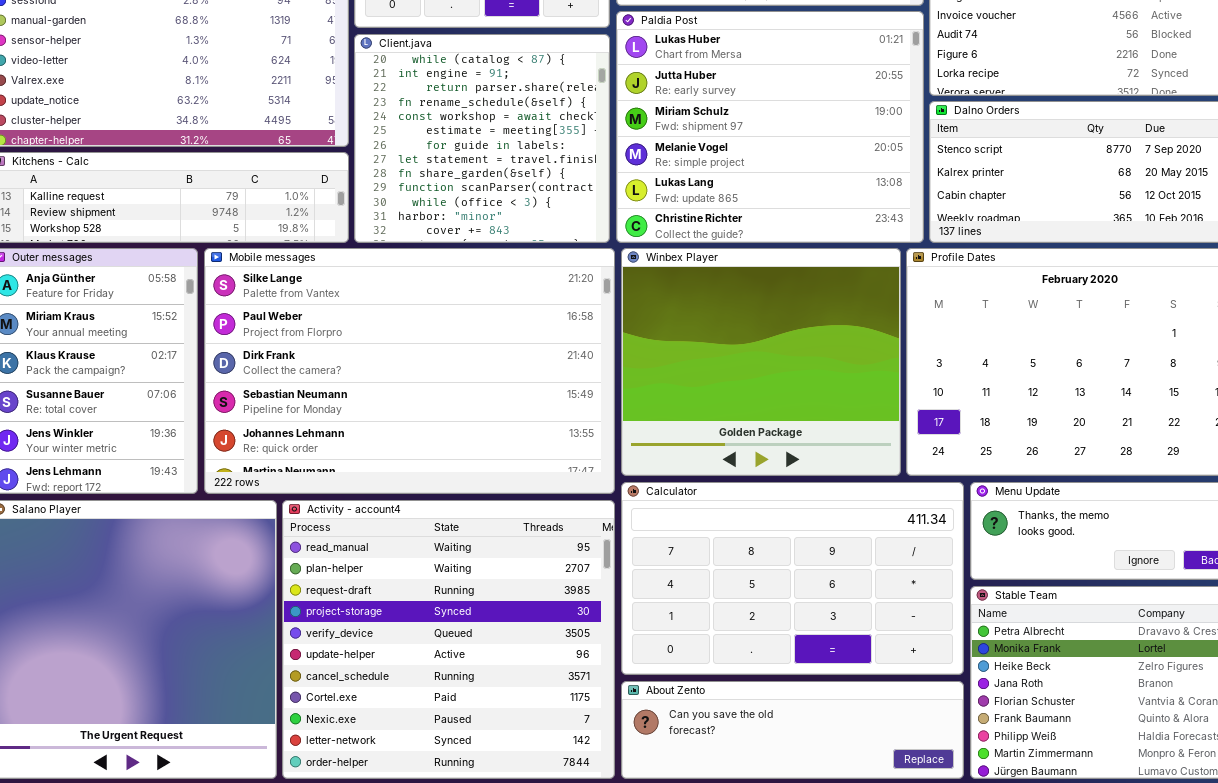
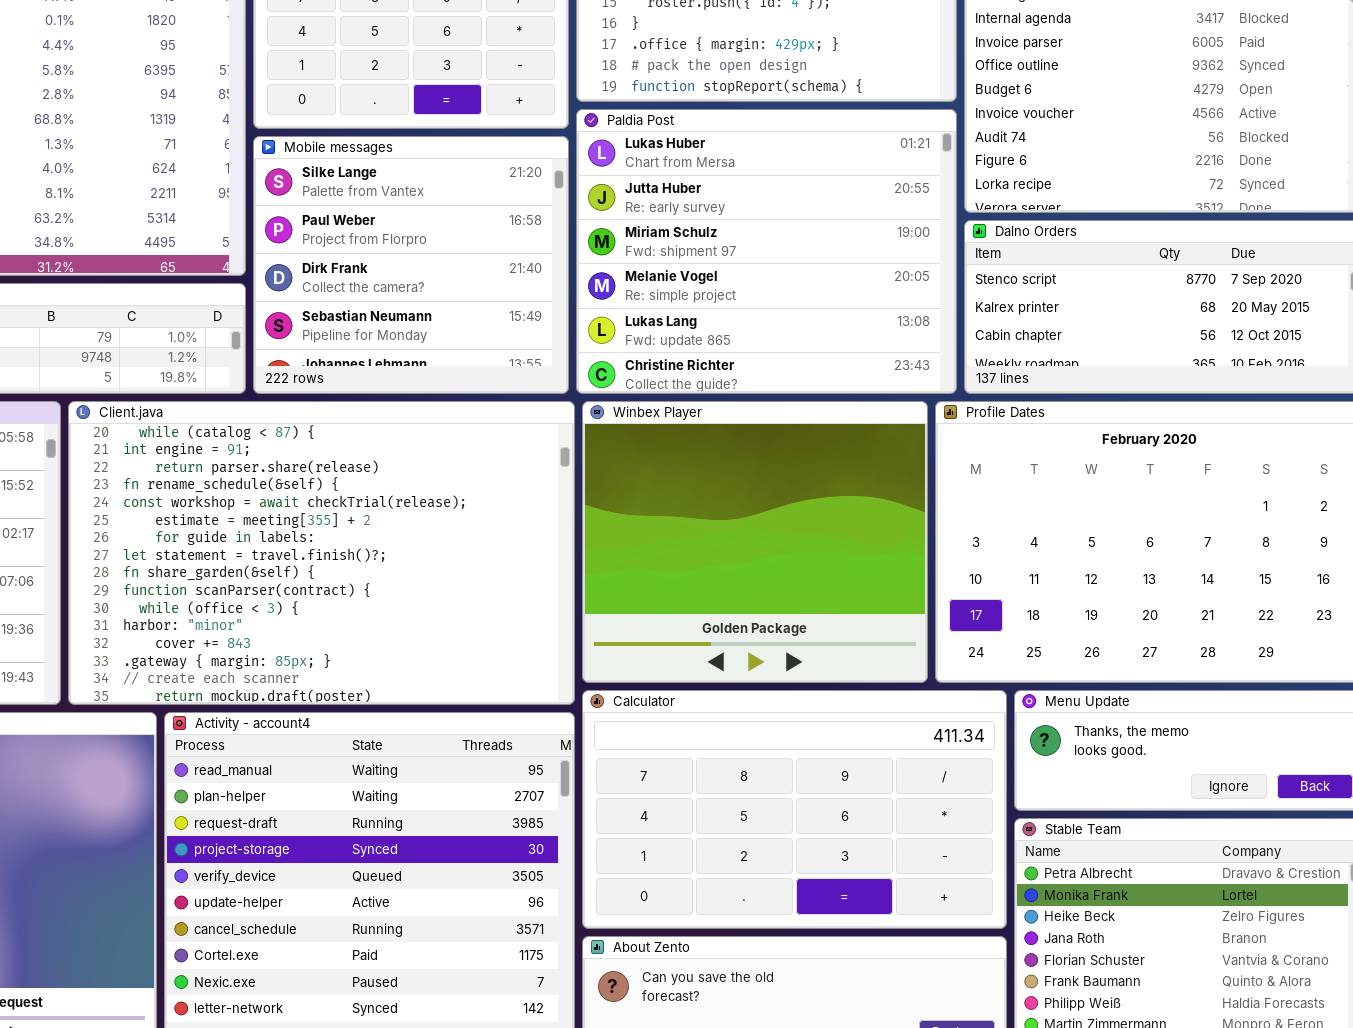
Client.java: [354,34,610,243] -> [68,401,575,705], moved, resized
Mobile messages: [204,248,615,494] -> [253,136,569,394], moved, resized

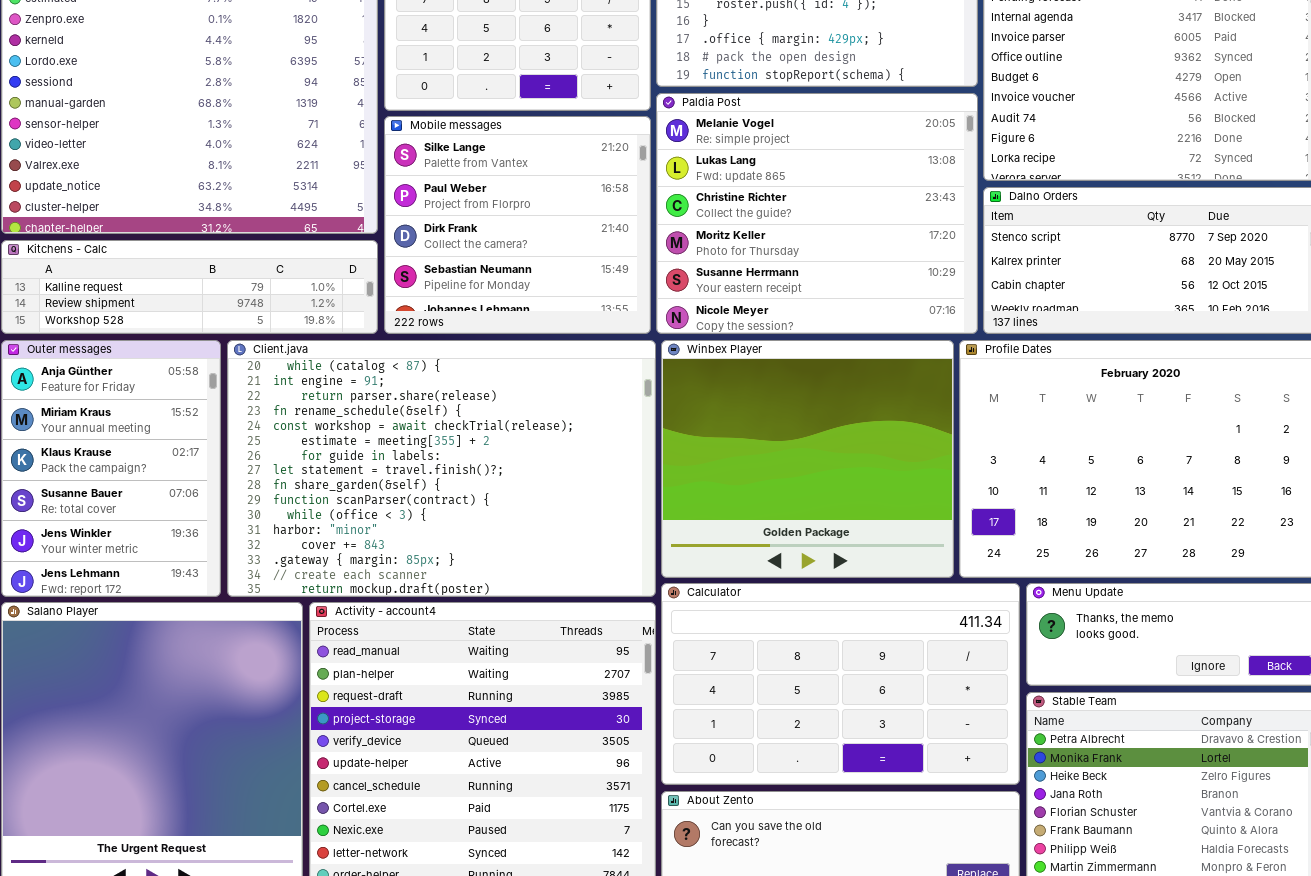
Paldia Post: [576,109,957,394] -> [656,93,978,334], scrolled down 3 rows

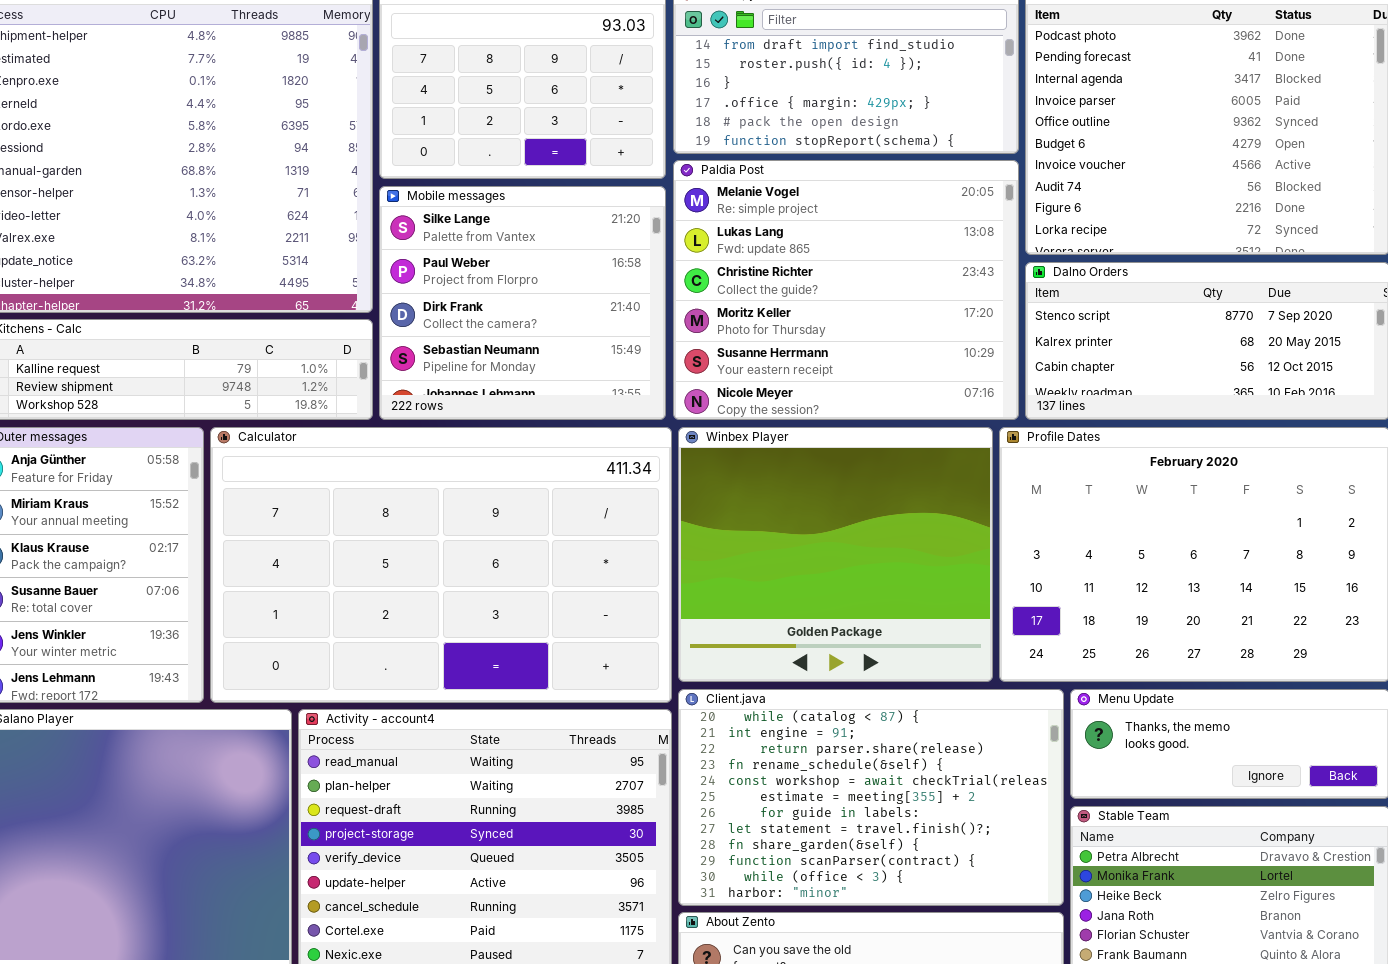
Client.java: [227,340,656,597] -> [678,689,1064,906], moved, resized
Calculator: [661,583,1020,785] -> [210,427,672,703], moved, resized

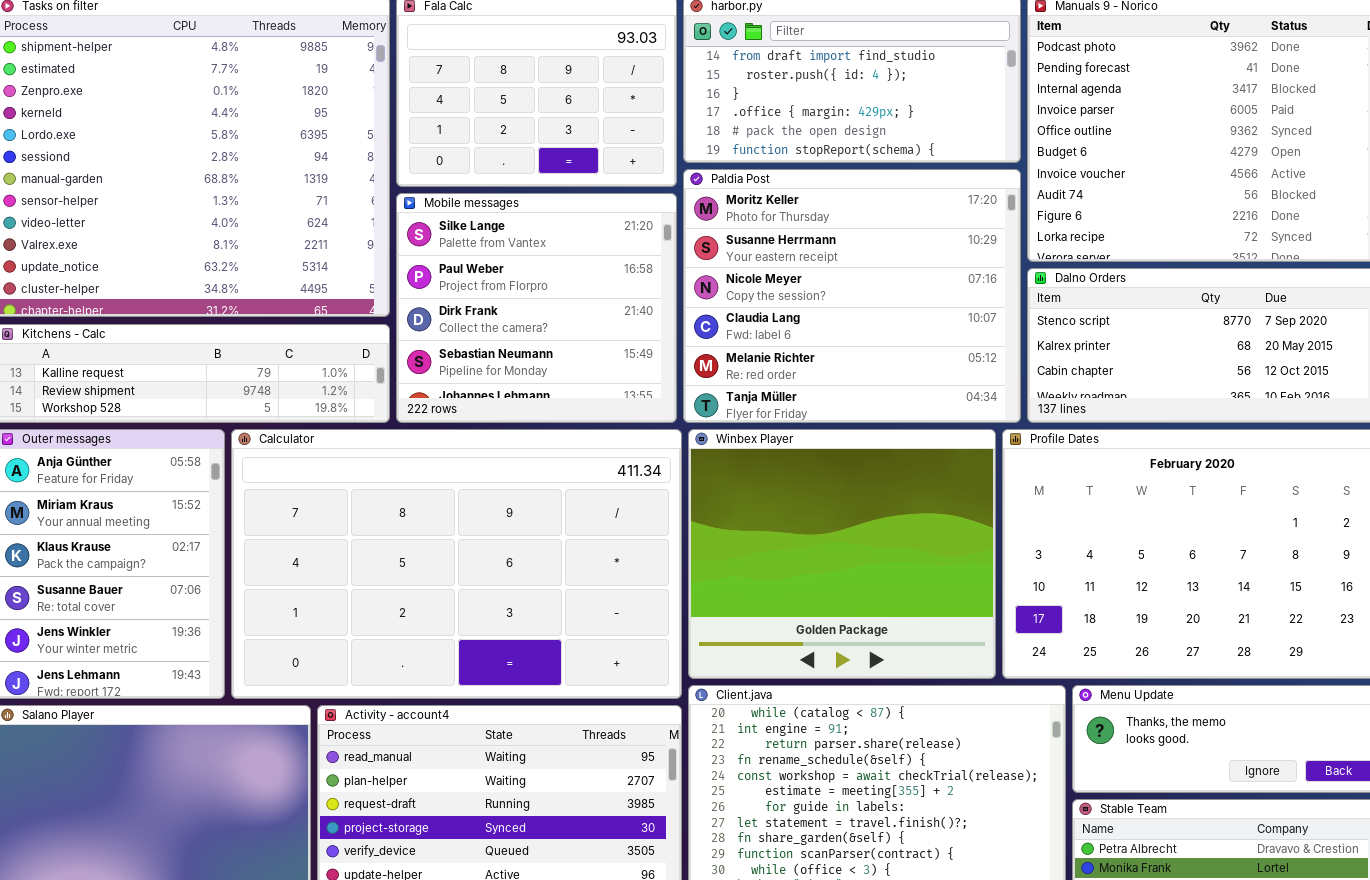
Paldia Post: [673,160,1019,420] -> [683,169,1021,423], scrolled down 3 rows

